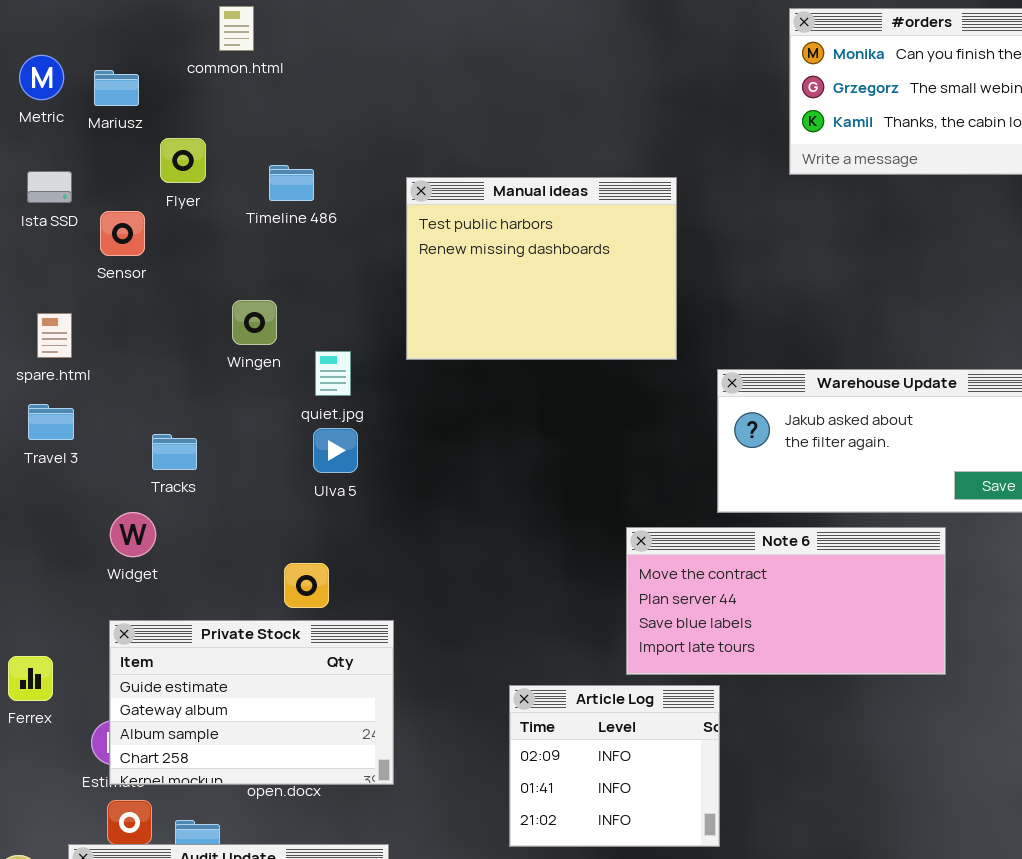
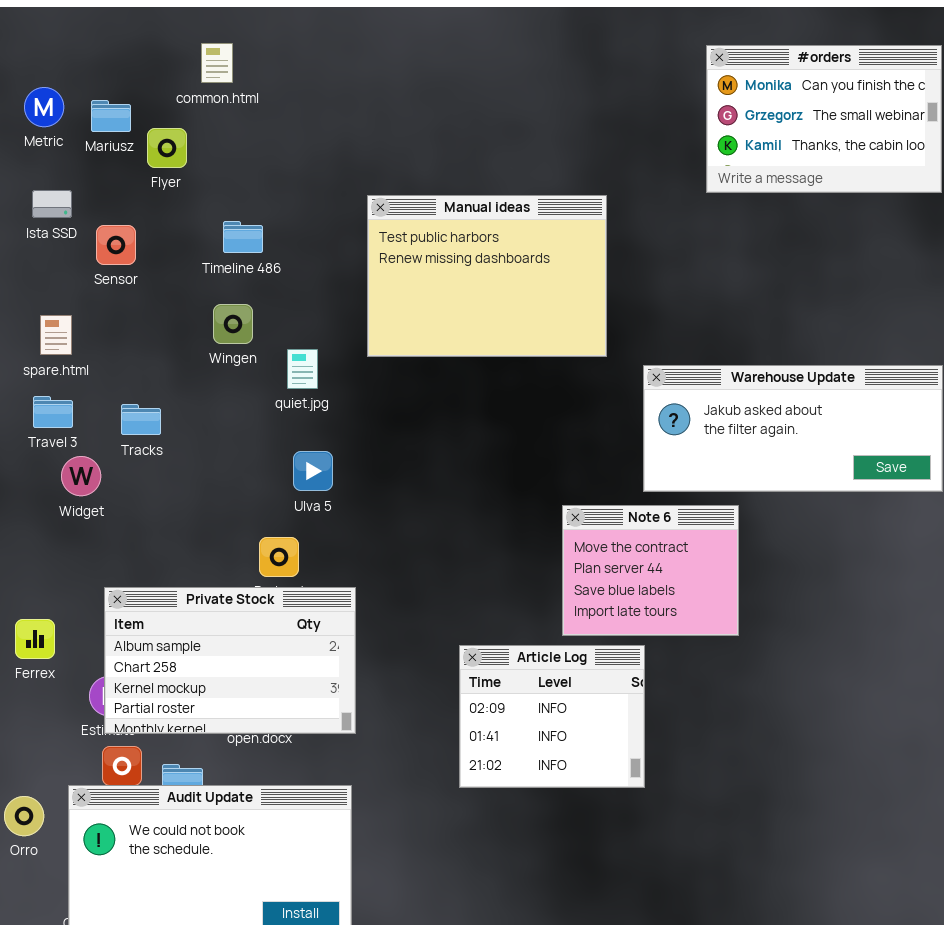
Flyer: [160,138,206,183] -> [147,128,187,168], moved
Timeline 486: [269,165,314,201] -> [223,221,263,253], moved
Ulva 5: [313,428,358,473] -> [293,451,333,491], moved
Tracks: [152,434,197,470] -> [121,404,161,435], moved
Widget: [110,512,156,557] -> [61,456,101,496], moved
Note 6: [626,527,946,675] -> [562,505,739,636], resized
Private Stock: [109,620,394,785] -> [104,587,356,734], scrolled down 2 rows

